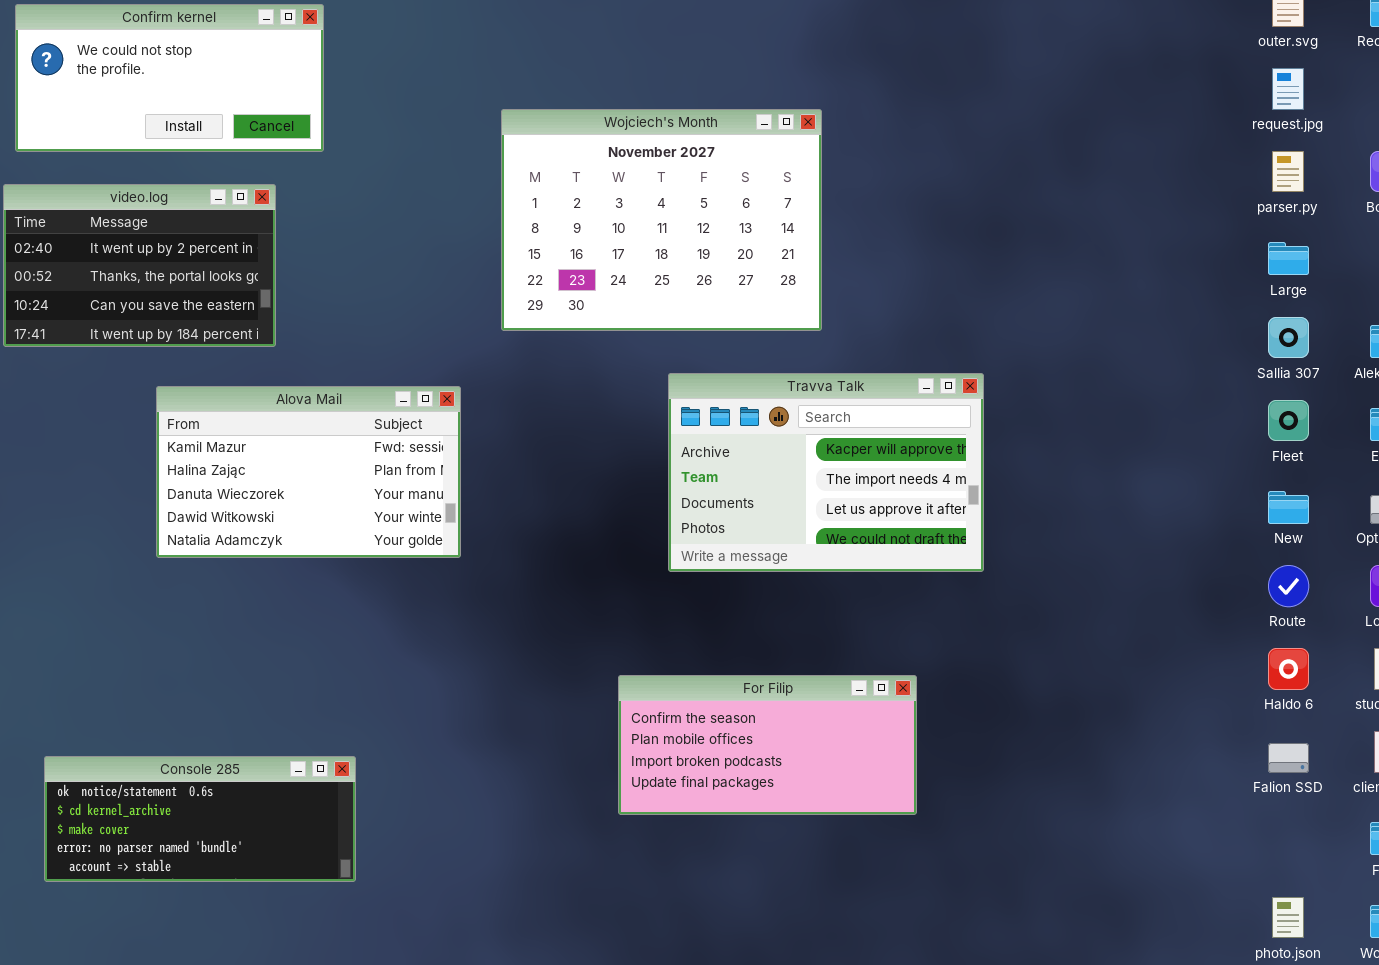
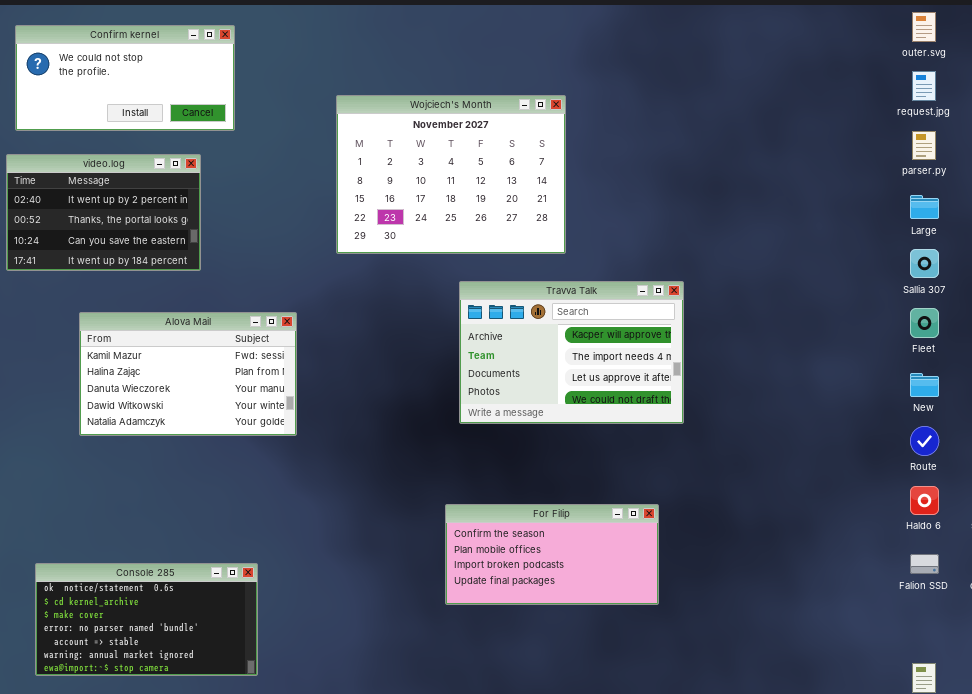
Wojciech's Month: [501,109,822,331] -> [336,95,566,254], moved
Travva Talk: [668,373,984,572] -> [459,281,684,424], moved
Alova Mail: [156,386,461,558] -> [79,312,297,436], moved
Console 285: [44,756,356,882] -> [35,563,258,676], resized

